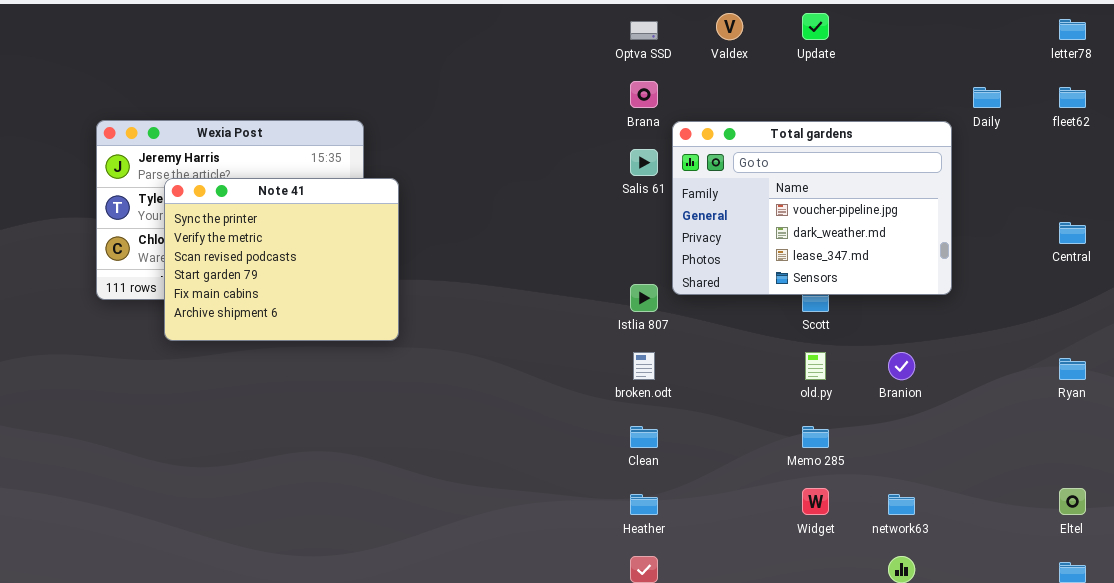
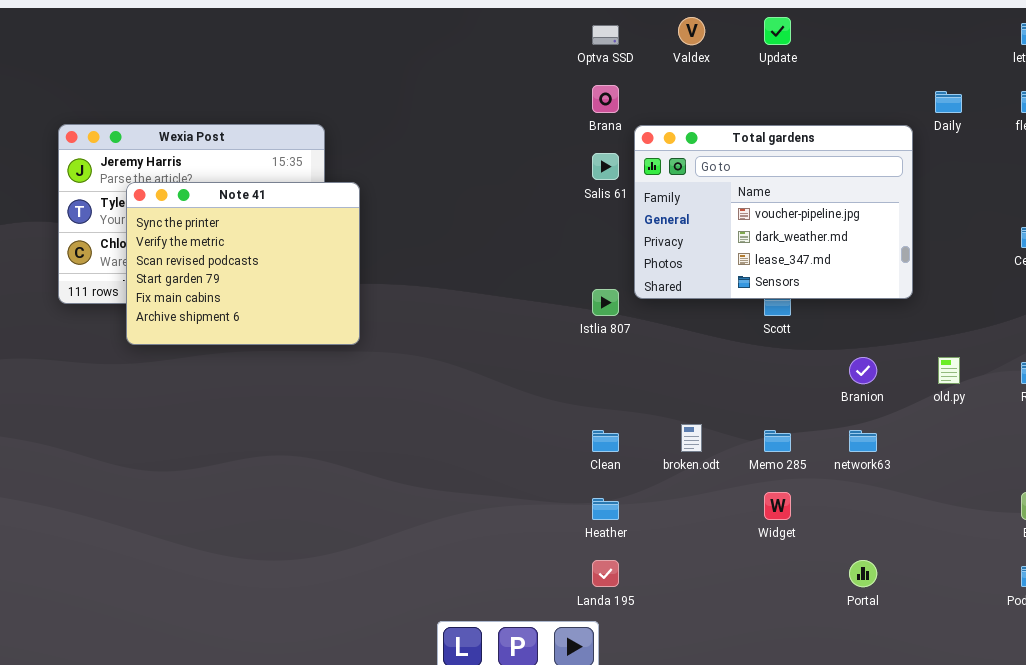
broken.odt: [633,352,655,380] -> [681,424,702,452], moved
old.py: [805,352,826,380] -> [938,357,960,384], moved
network63: [888,494,915,515] -> [849,430,877,452], moved

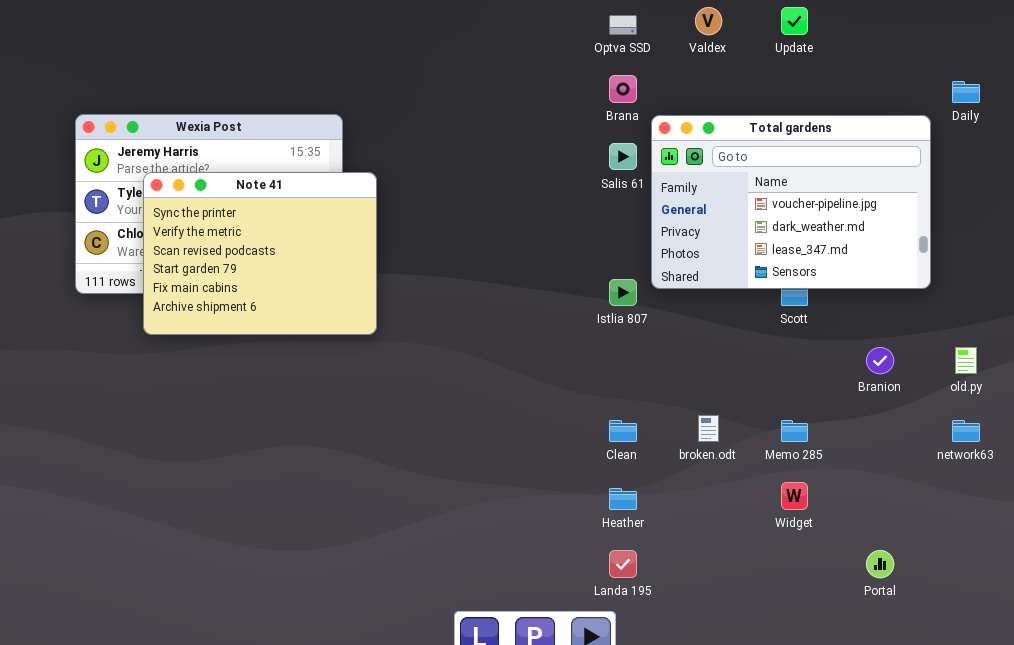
network63: [849,430,877,452] -> [952,420,980,442], moved

